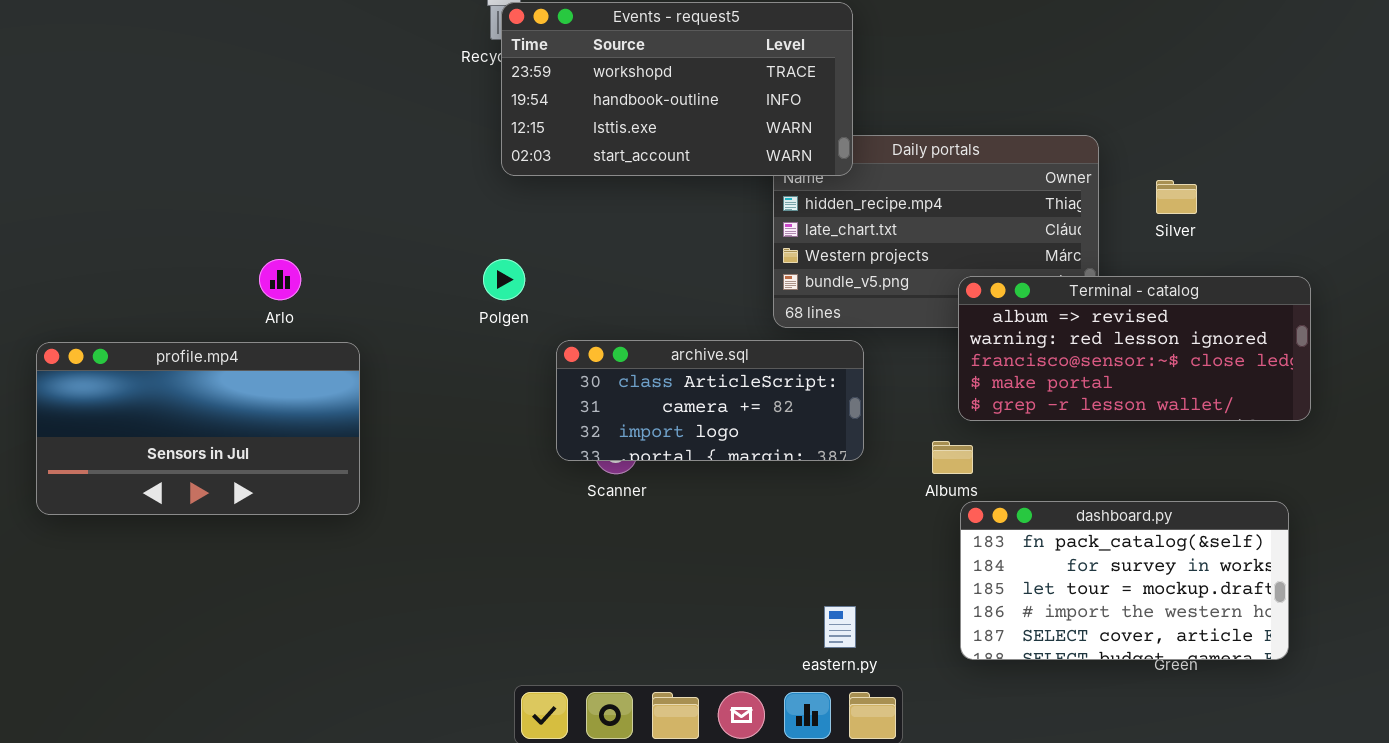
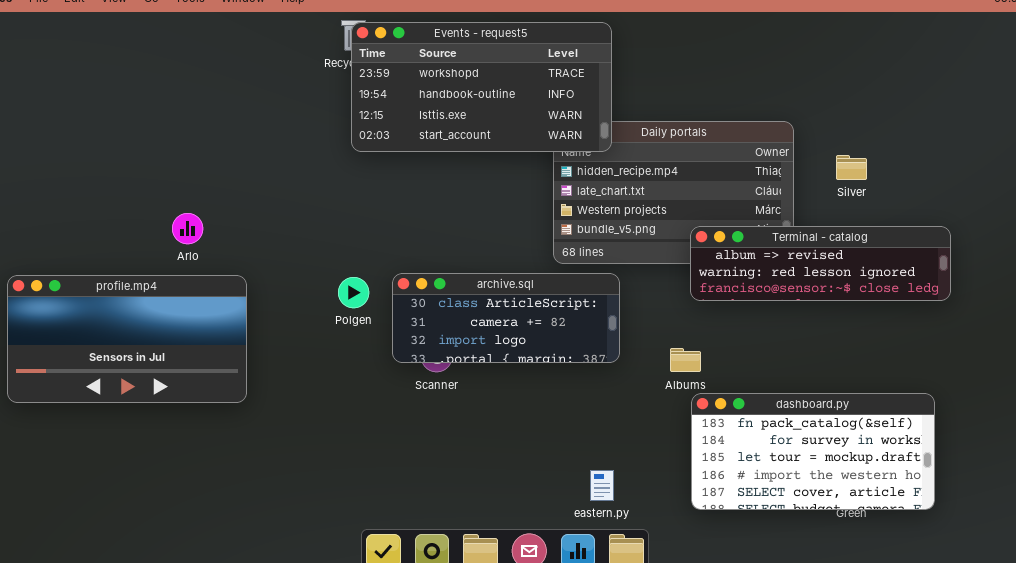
Polgen: [483,259,525,300] -> [338,277,369,308], moved
Terminal - catalog: [958,276,1311,421] -> [690,226,951,301], resized

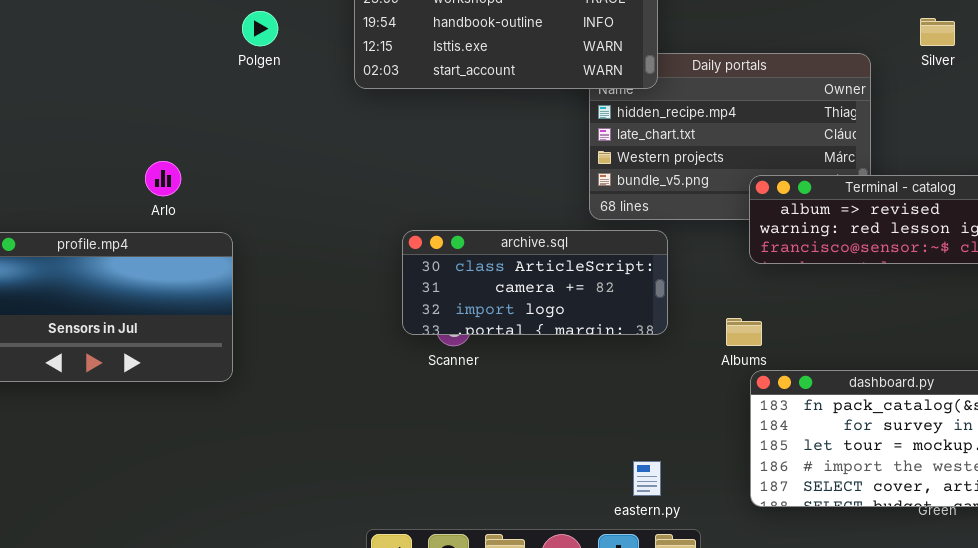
Silver: [836,155,867,180] -> [920,18,955,46], moved
Polgen: [338,277,369,308] -> [242,11,278,46], moved

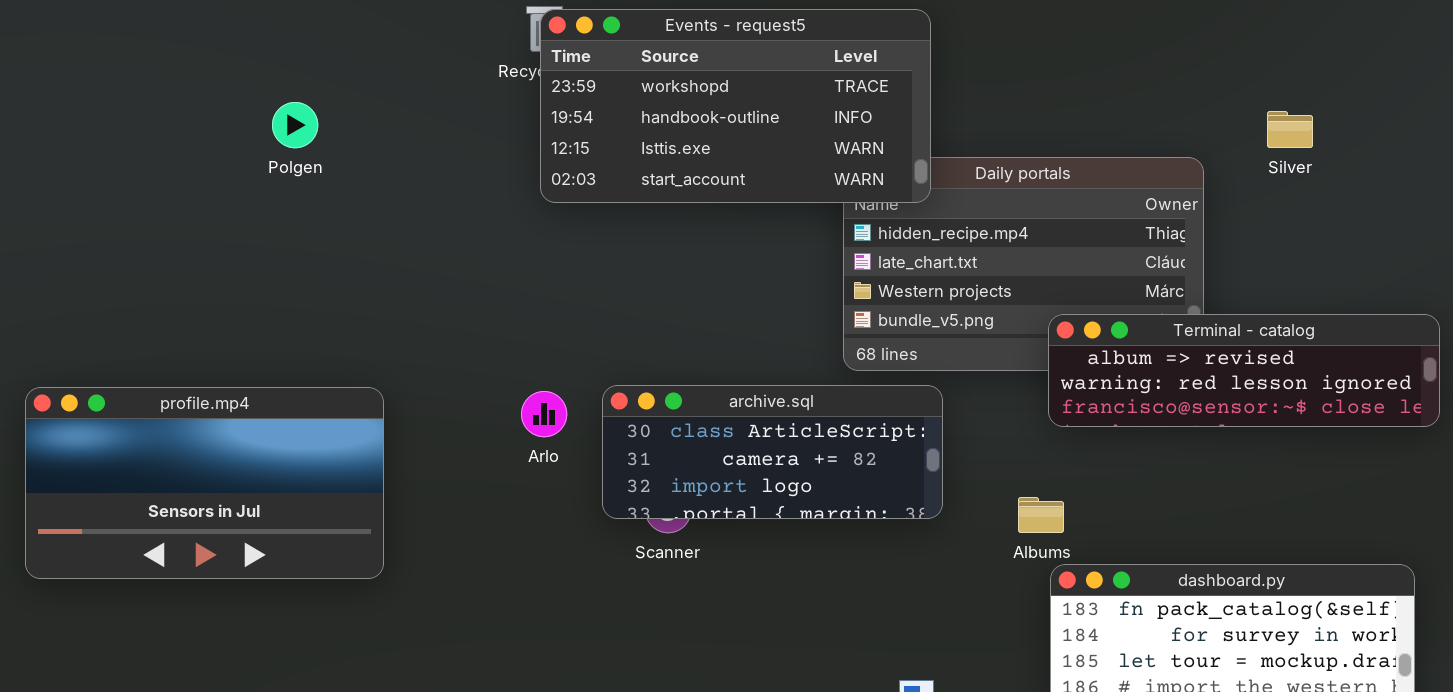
Polgen: [242,11,278,46] -> [272,102,318,148], moved
Arlo: [145,161,181,196] -> [521,391,567,437], moved

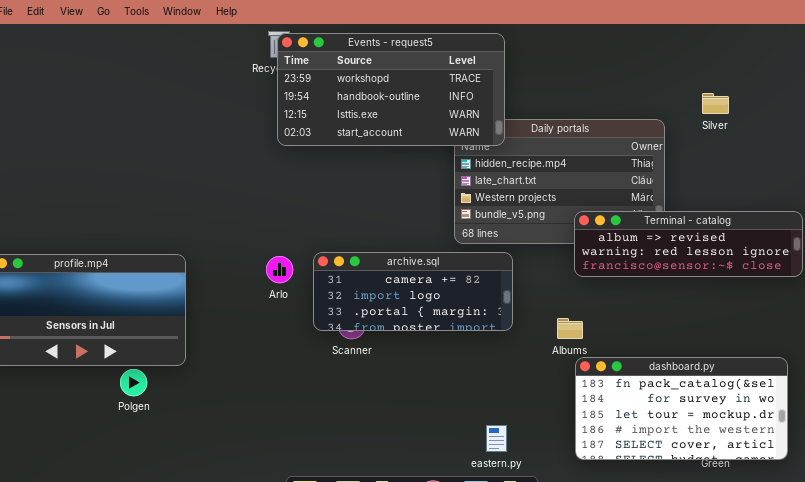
Polgen: [272,102,318,148] -> [120,369,147,396], moved
archive.sql: [602,385,943,519] -> [313,252,513,331], scrolled down 1 row

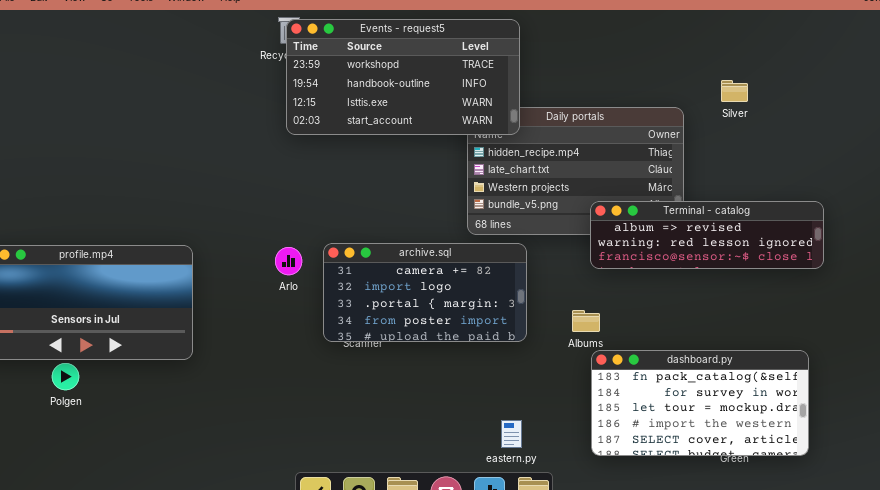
archive.sql: [313,252,513,331] -> [323,243,527,342], resized
Polgen: [120,369,147,396] -> [52,363,79,390], moved

